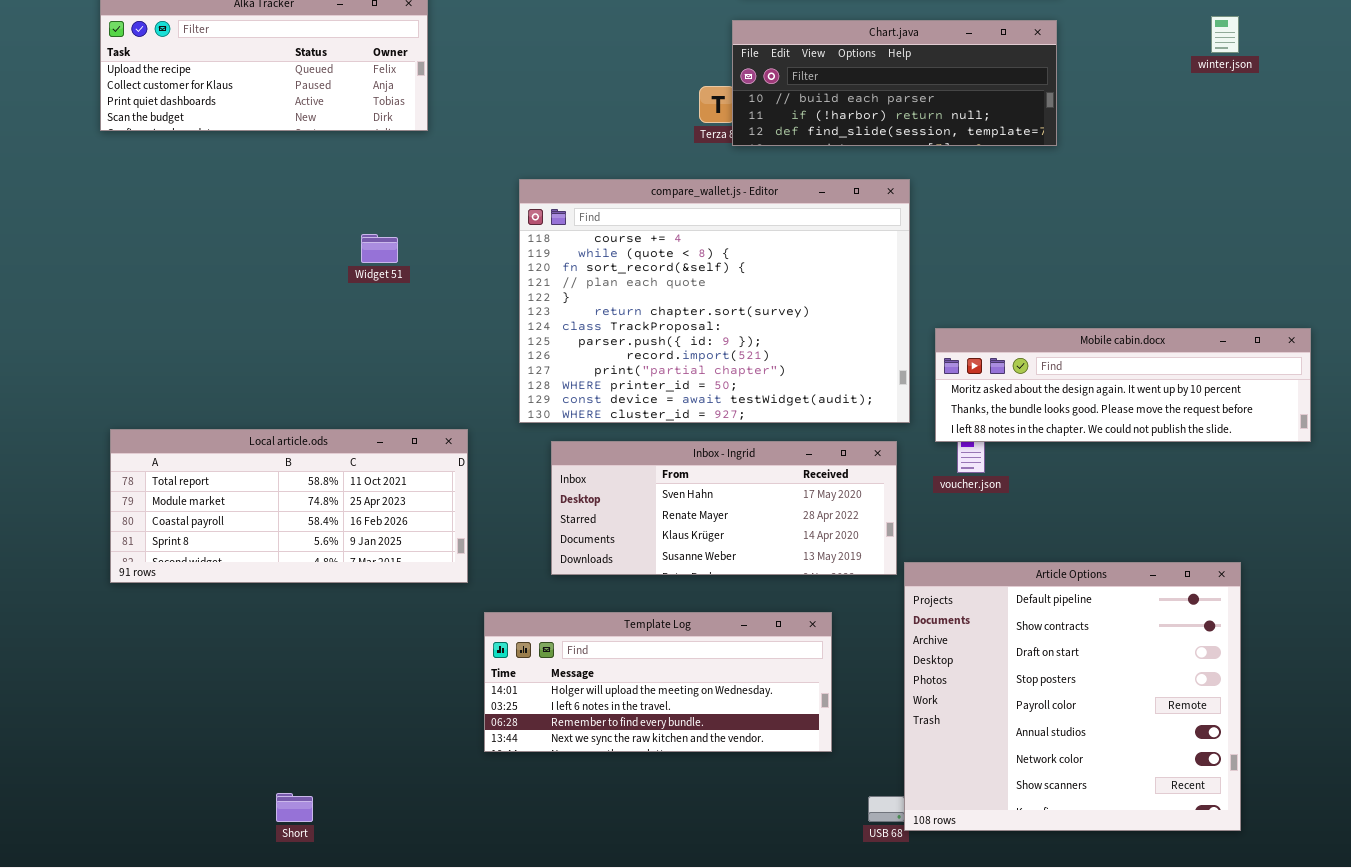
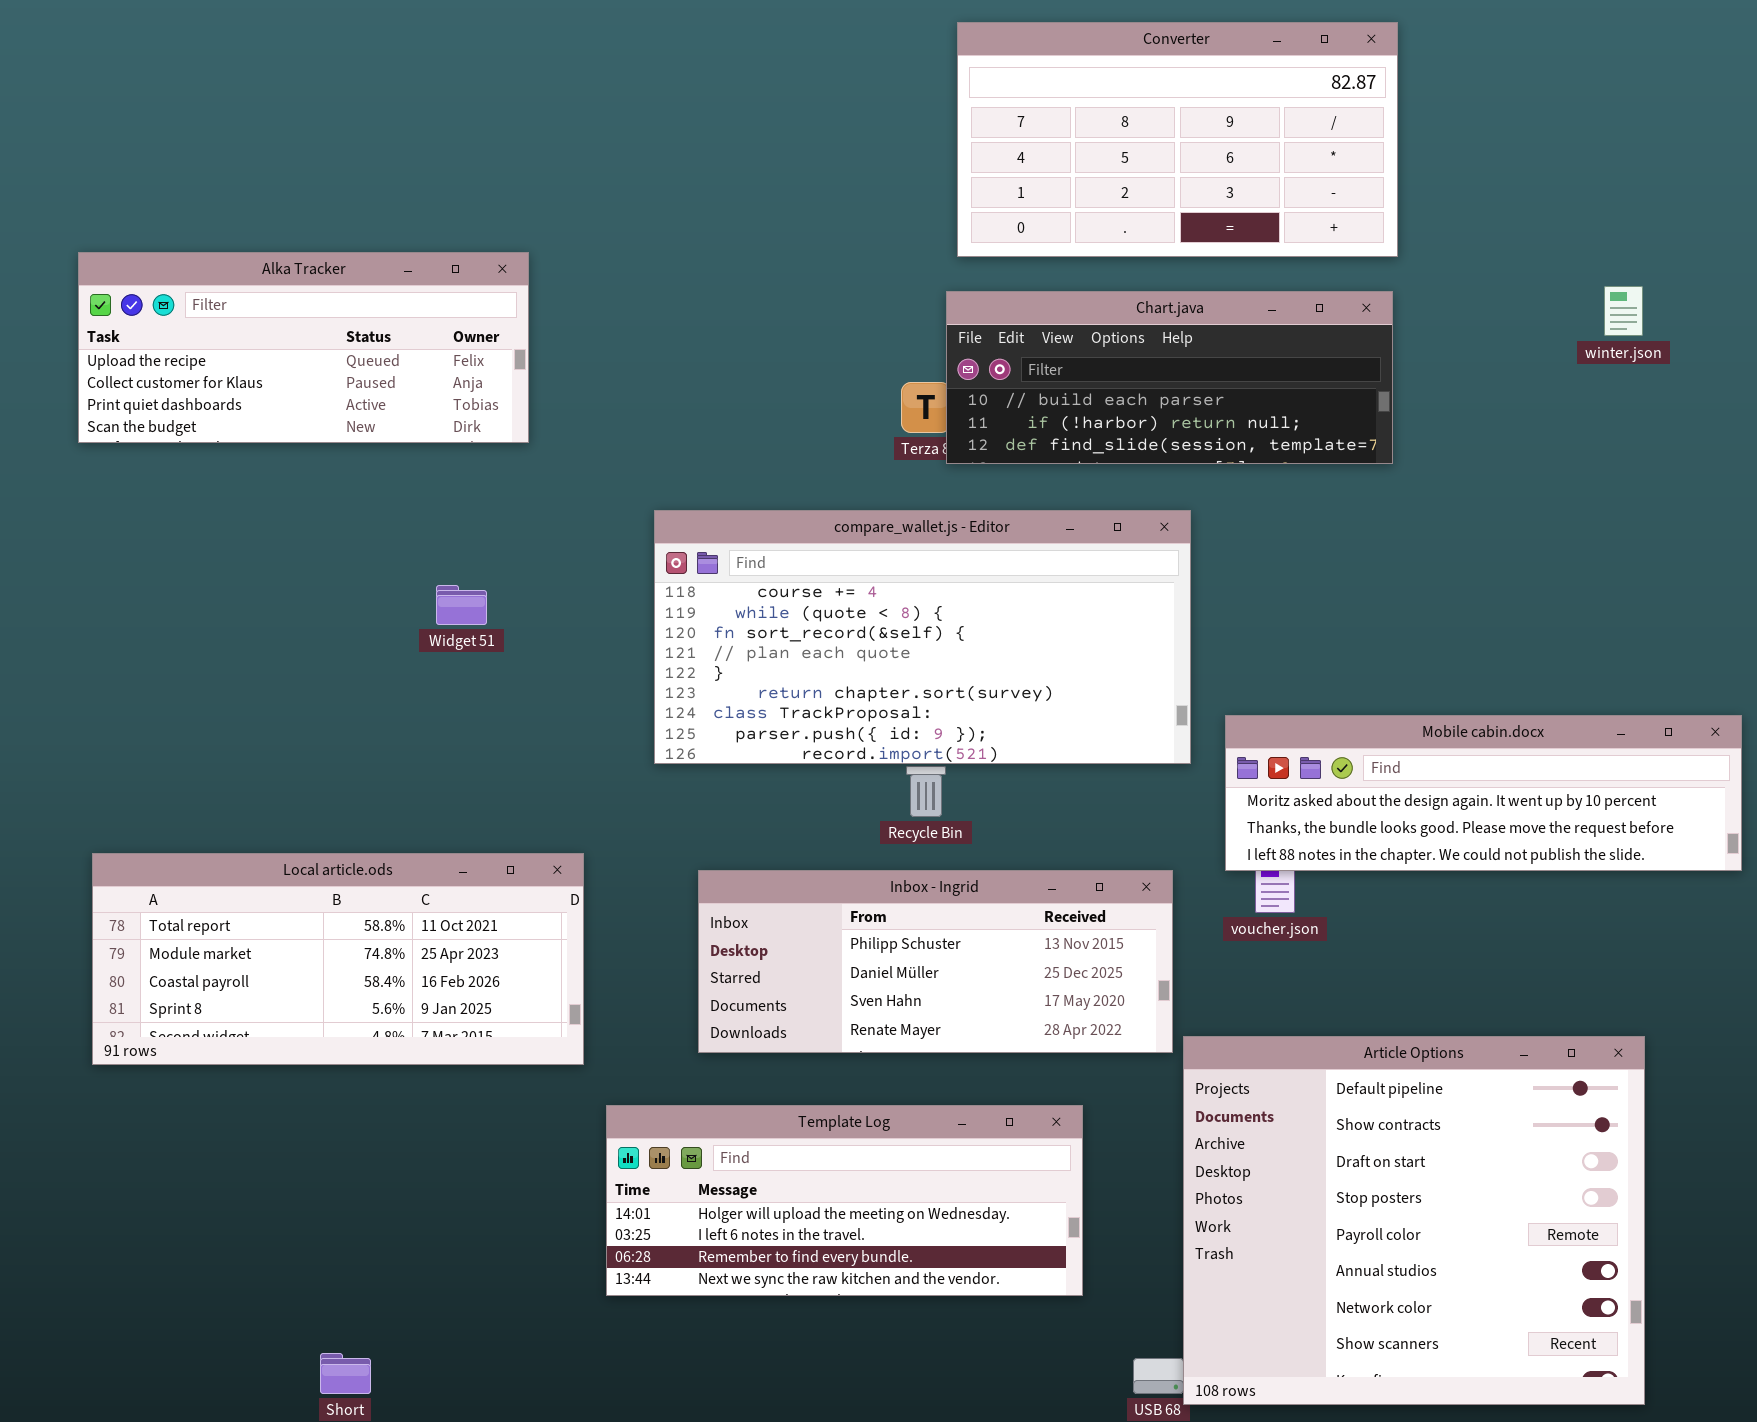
compare_wallet.js - Editor: [519,179,910,423] -> [654,510,1191,764], resized
Inbox - Ingrid: [551,441,897,575] -> [698,870,1173,1053], scrolled up 2 rows

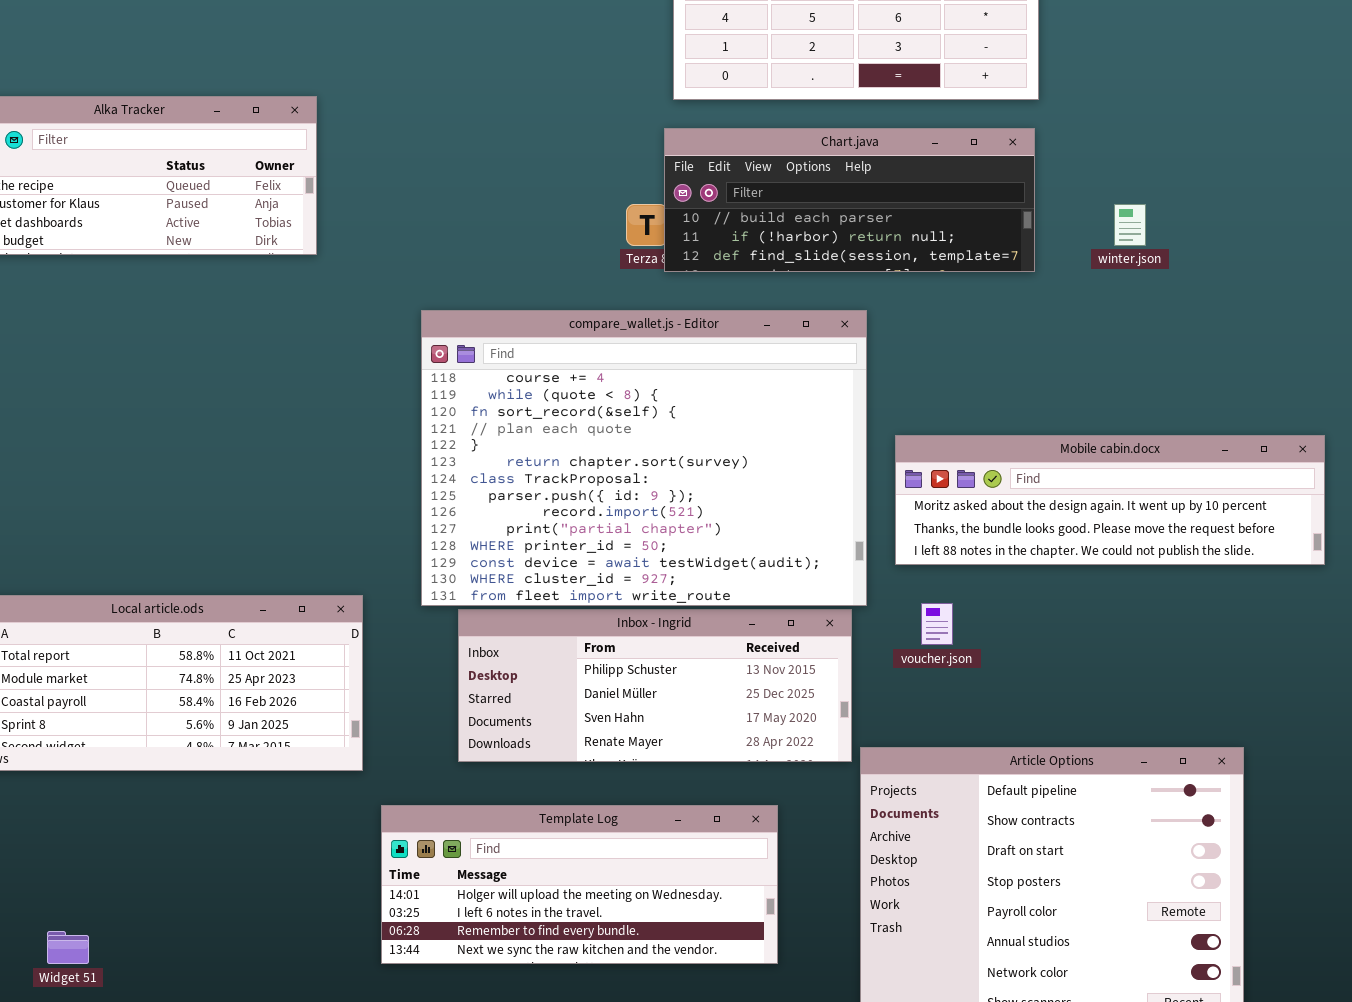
winter.json: [1604,286,1643,336] -> [1114,204,1146,246], moved
compare_wallet.js - Editor: [654,510,1191,764] -> [421,310,867,606], resized
Widget 51: [436,585,487,625] -> [47,931,89,964], moved
Mobile cabin.docx: [1225,715,1742,871] -> [895,435,1325,565], moved

